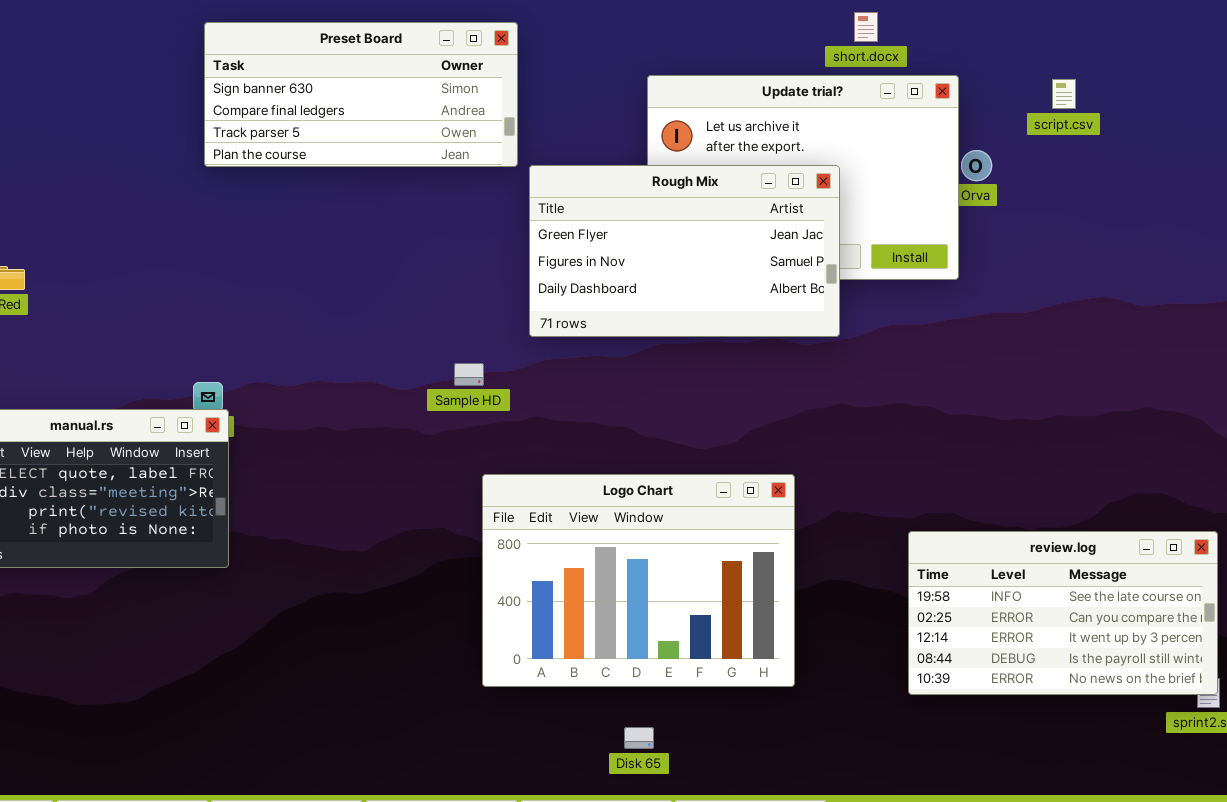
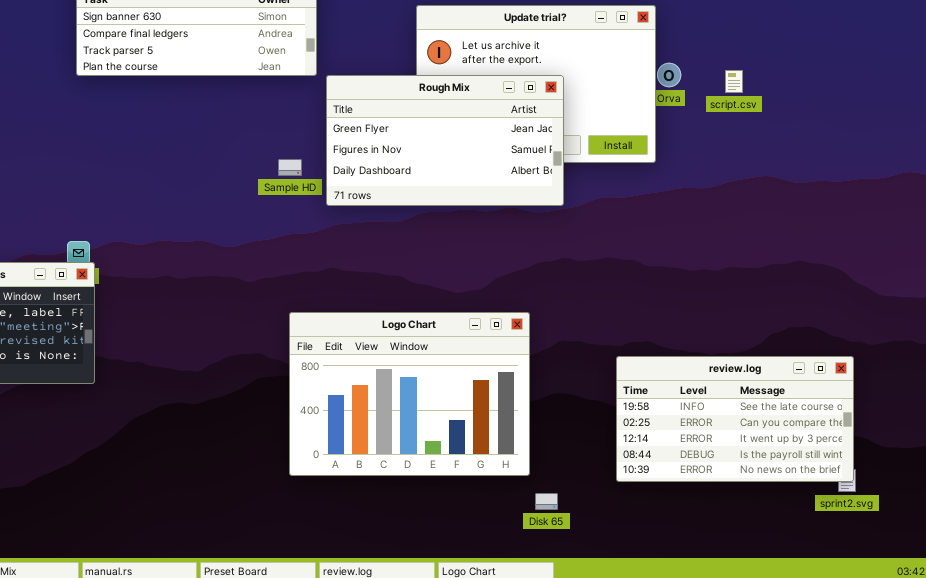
script.csv: [1052,79,1076,109] -> [725,70,743,93], moved
Sample HD: [454,363,484,386] -> [278,159,302,176], moved
Disk 65: [624,727,654,749] -> [535,493,558,510], moved

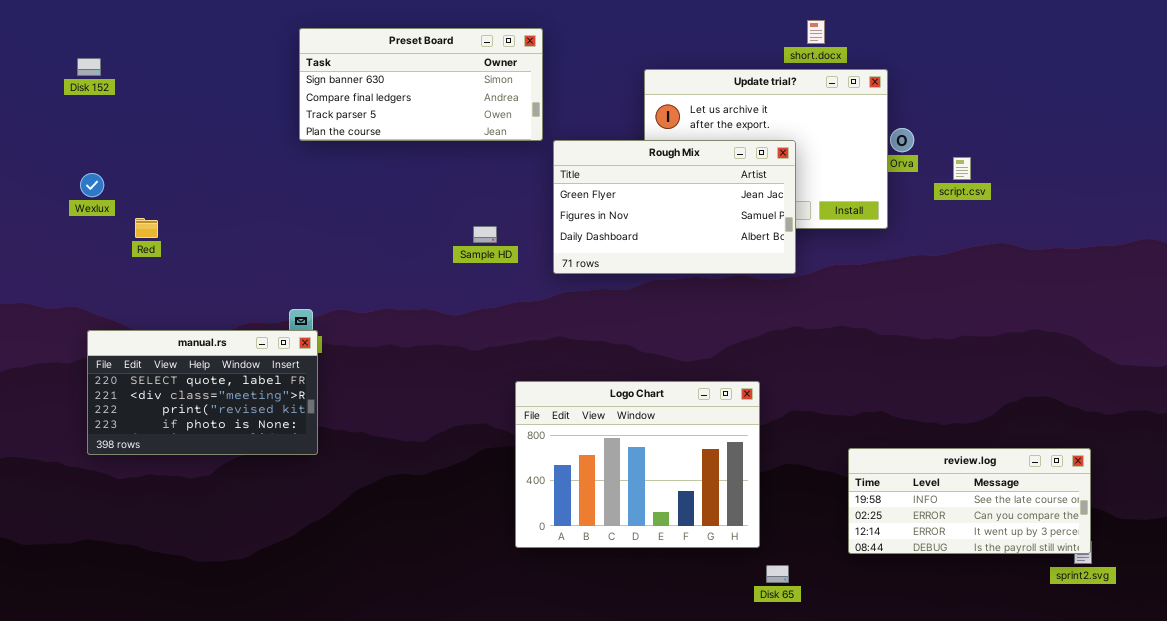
script.csv: [725,70,743,93] -> [953,157,971,180], moved
Sample HD: [278,159,302,176] -> [473,226,497,243], moved
review.log: [616,356,854,482] -> [848,448,1091,554], resized

